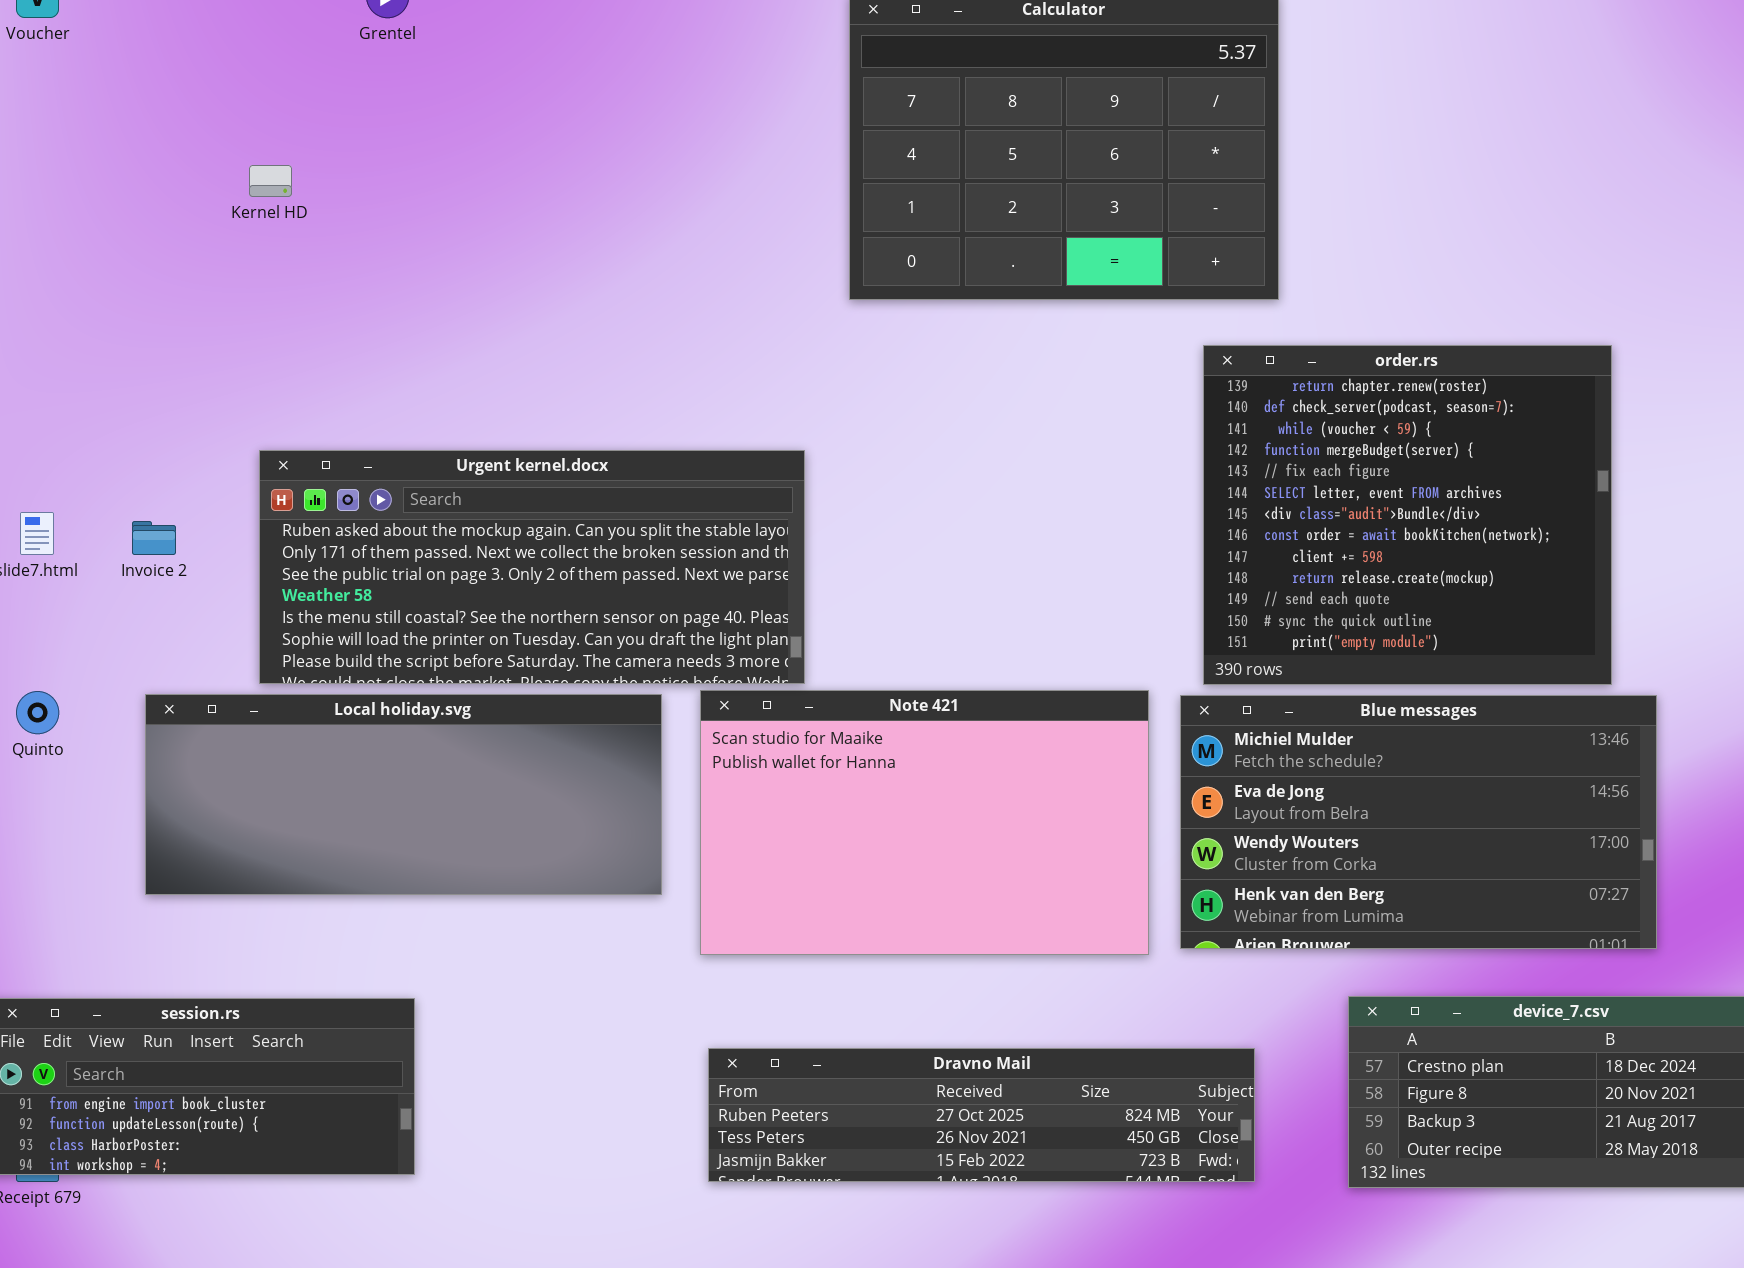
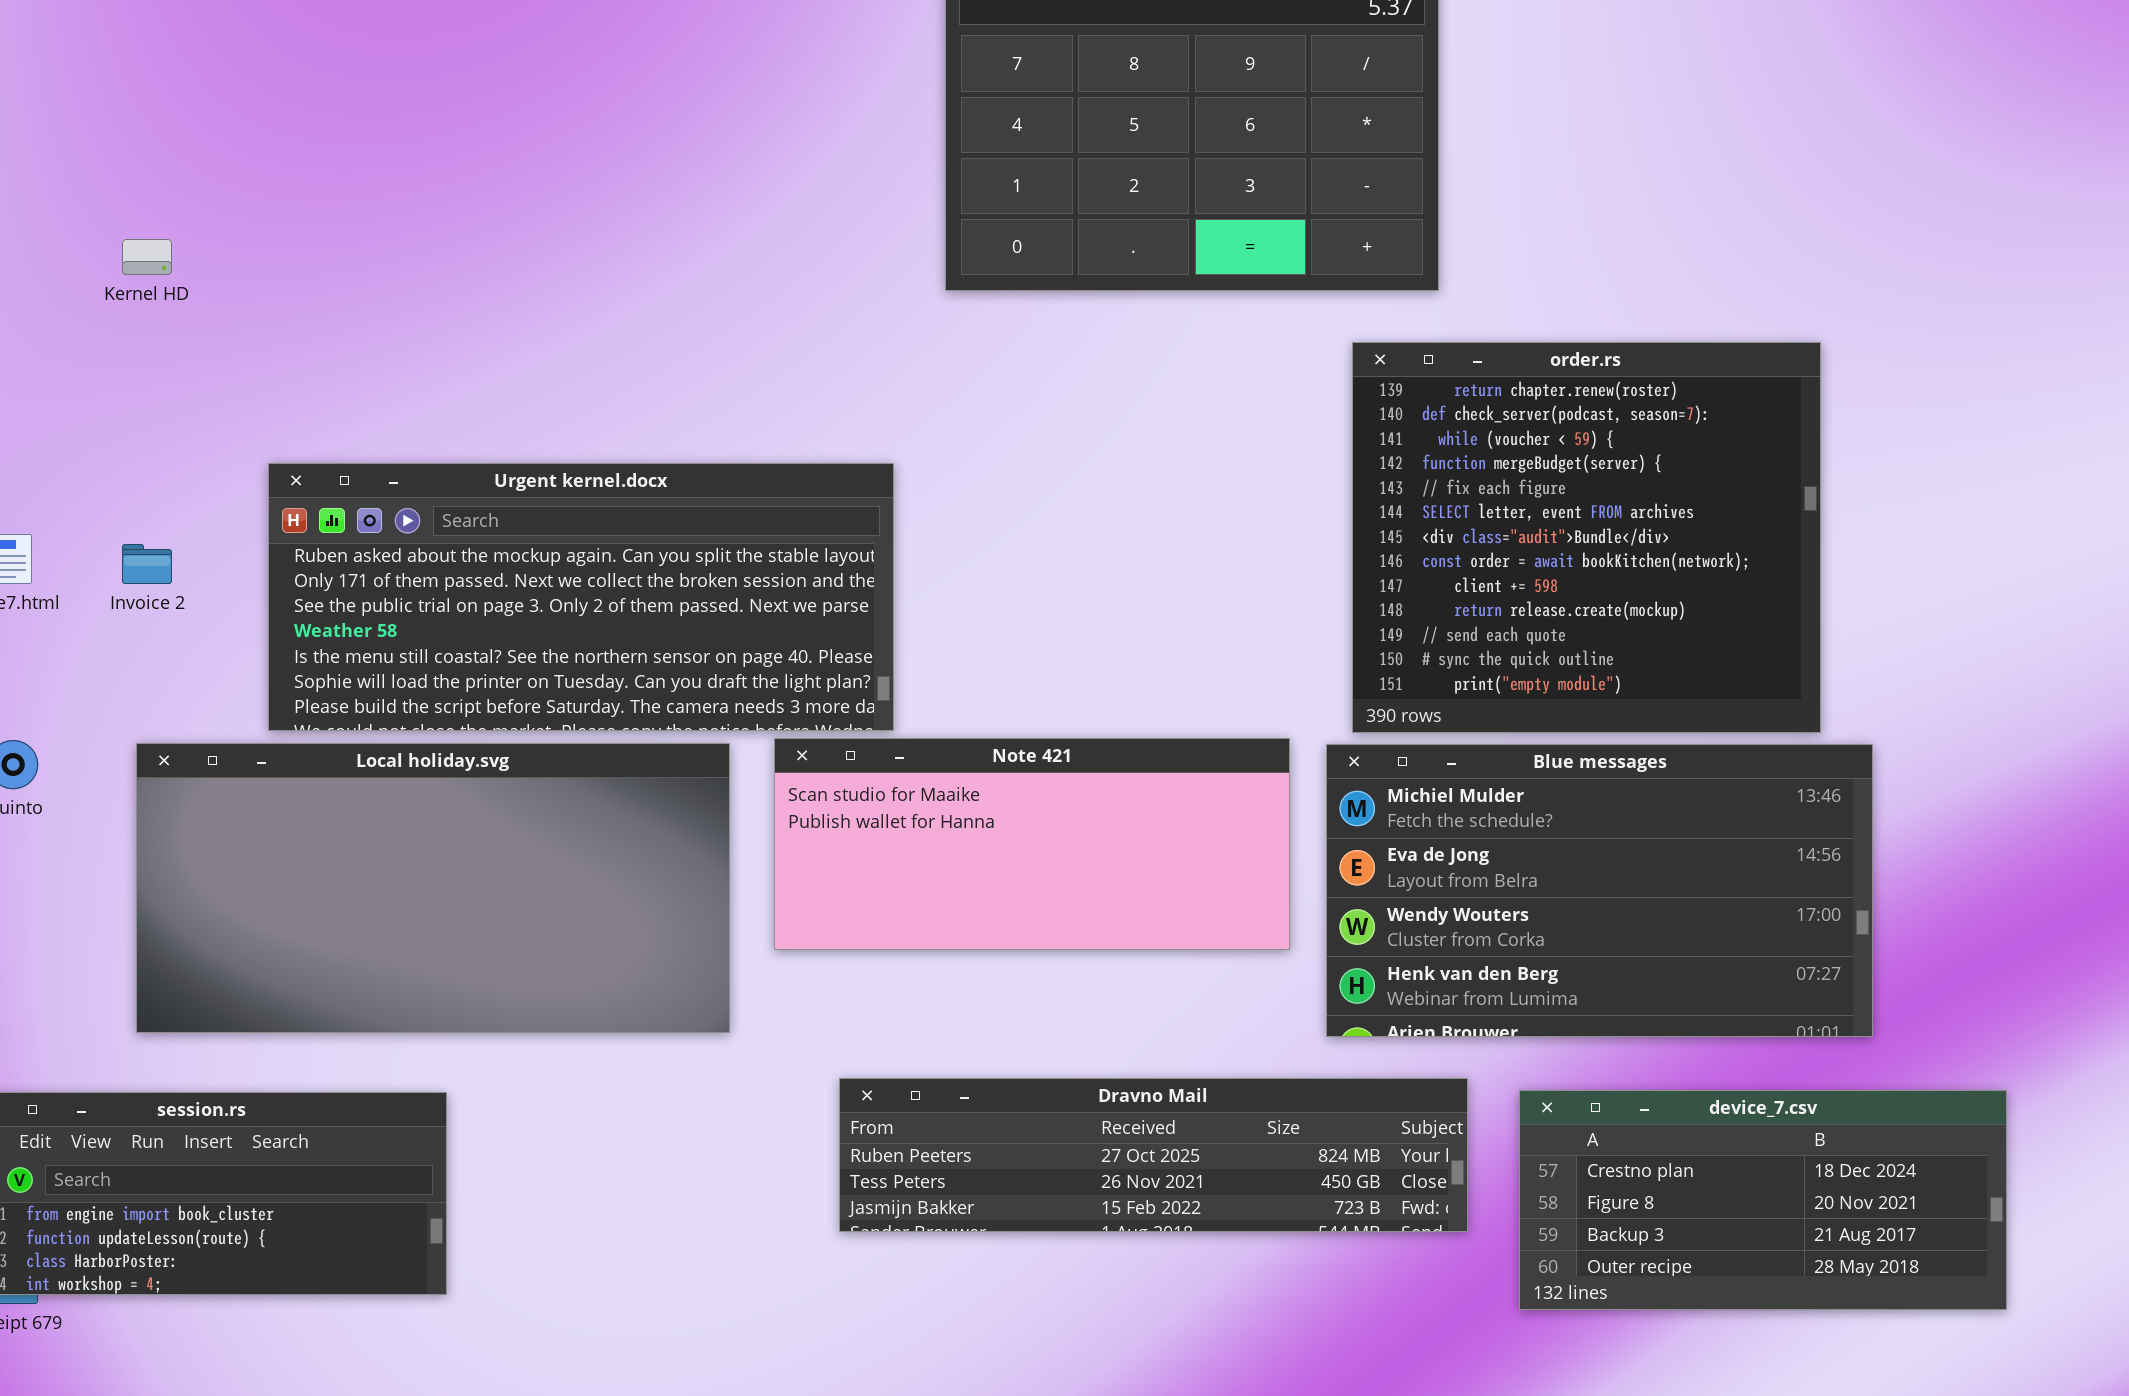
Kernel HD: [249,165,292,197] -> [122,239,172,275], moved
Note 421: [700,690,1149,955] -> [774,738,1290,950], resized
Local holiday.svg: [145,694,662,895] -> [136,743,730,1033], resized
Dravno Mail: [708,1048,1255,1182] -> [839,1078,1468,1232], moved

